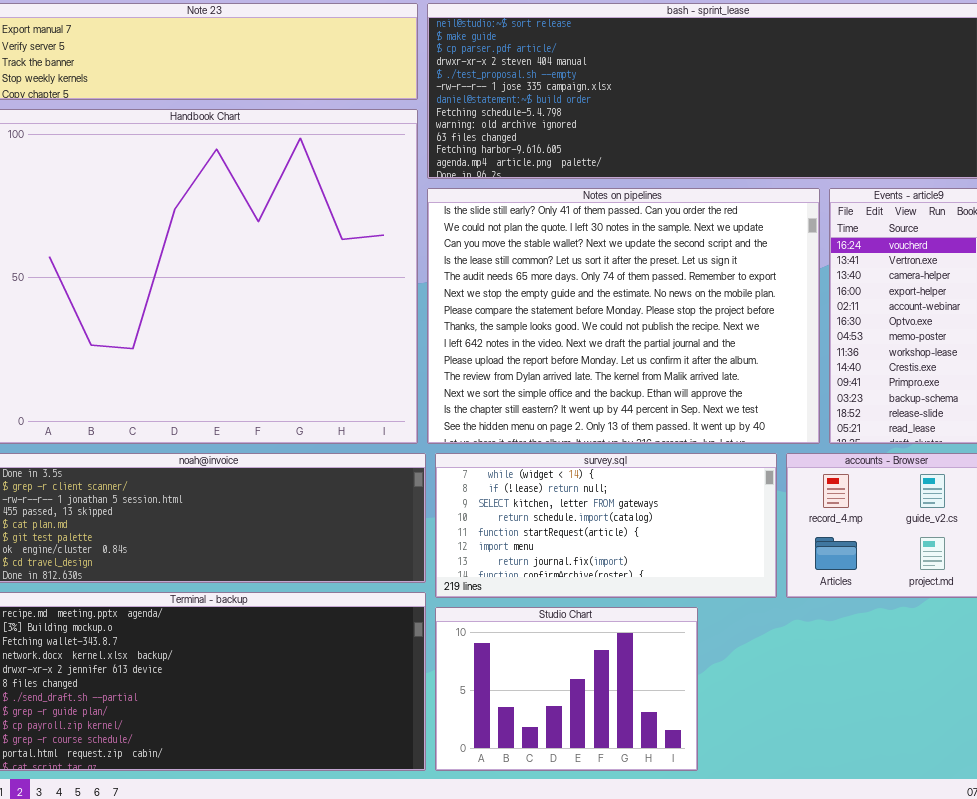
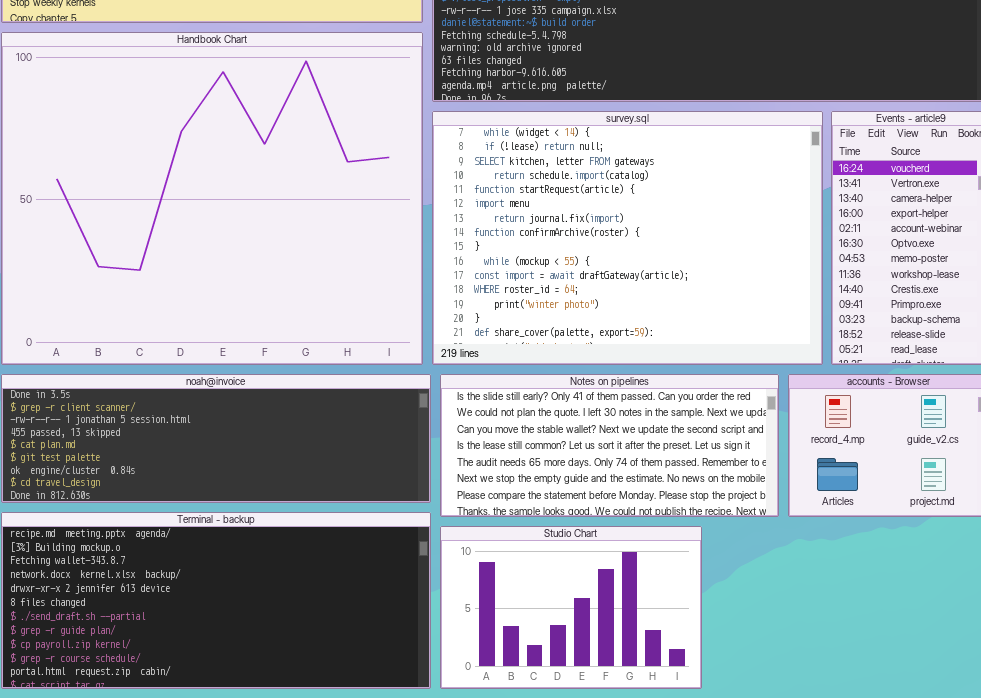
Notes on pipelines: [427,188,820,444] -> [440,374,779,517], moved, resized
survey.sql: [435,453,777,598] -> [432,111,823,365], moved, resized

